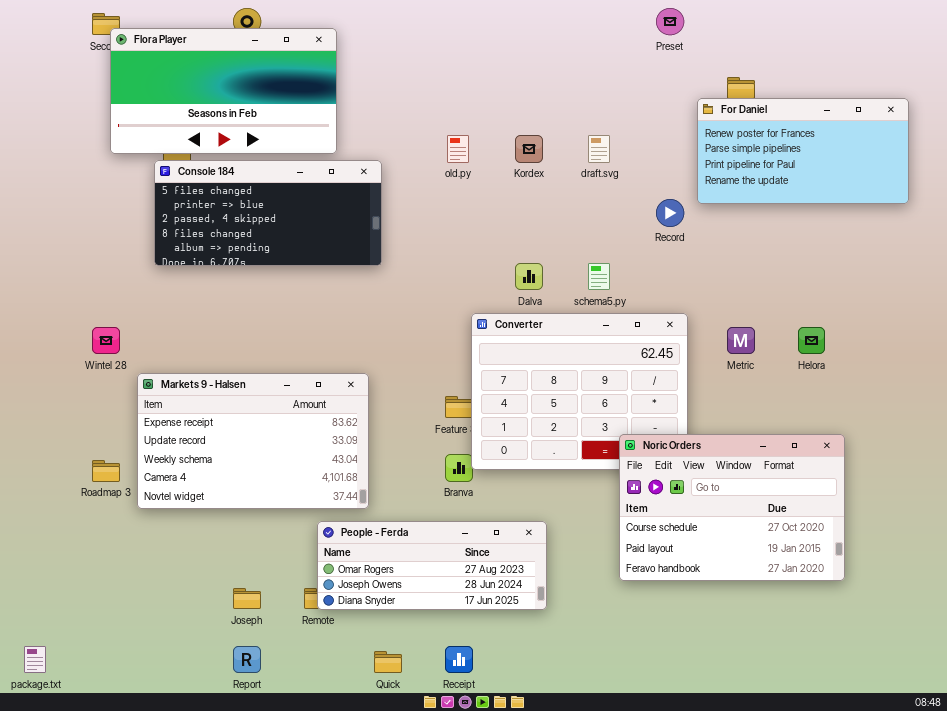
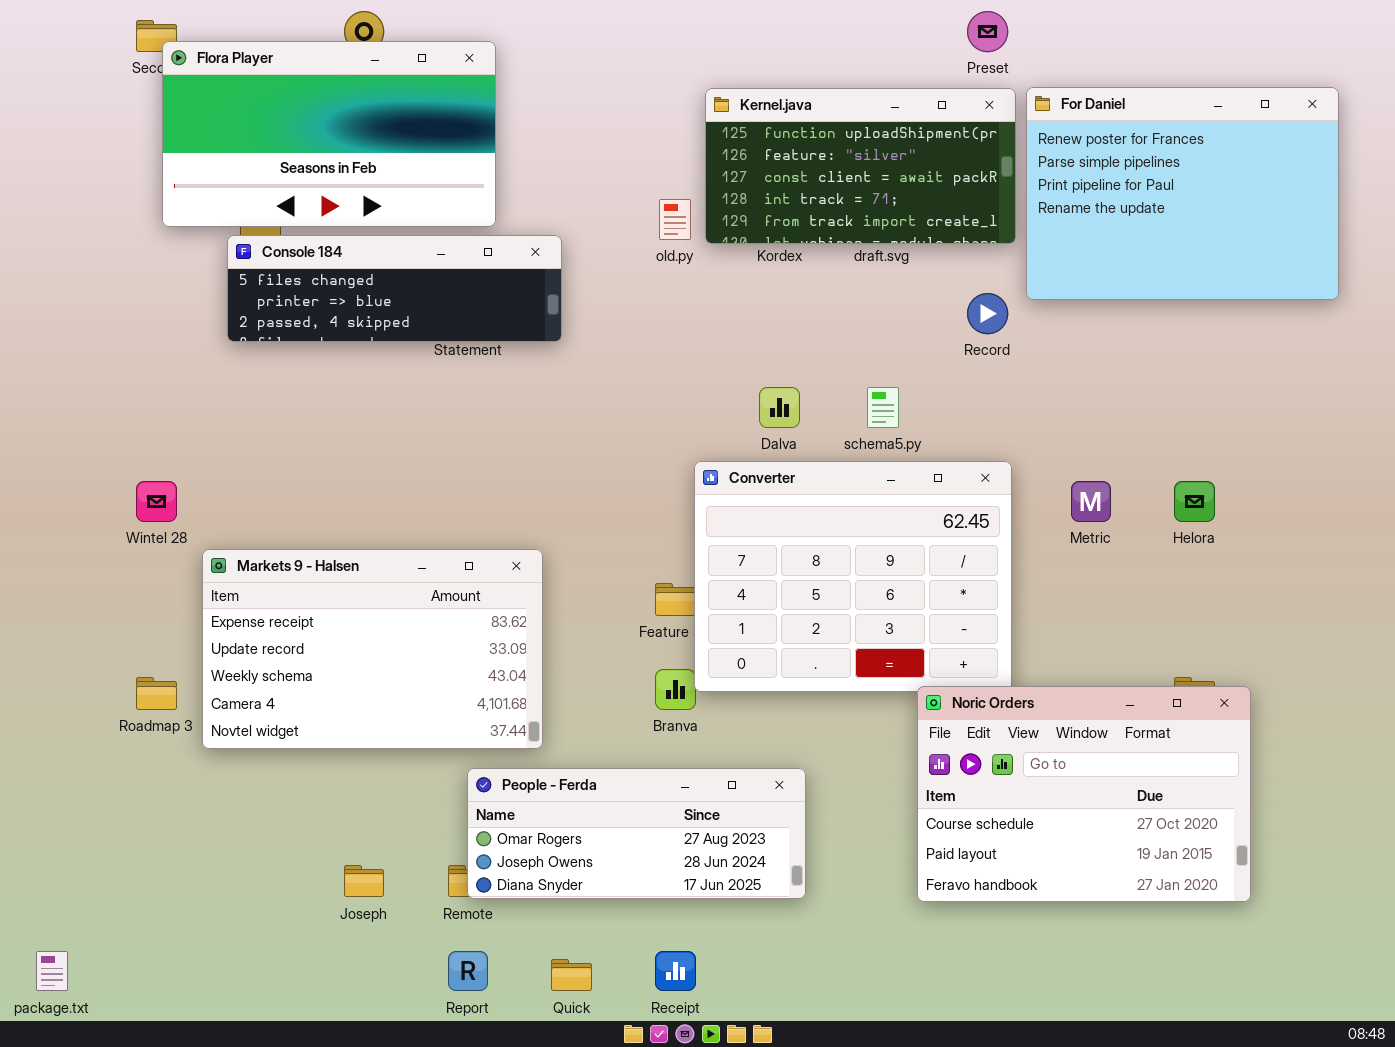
Kernel.java: none -> [705,88,1016,244], opened
For Daniel: [697,98,909,204] -> [1026,87,1339,300], resized
Console 184: [154,160,382,266] -> [227,235,562,342], resized
Noric Orders: [619,434,845,581] -> [917,686,1251,902], moved
Report: [233,646,261,673] -> [448,951,488,991], moved

